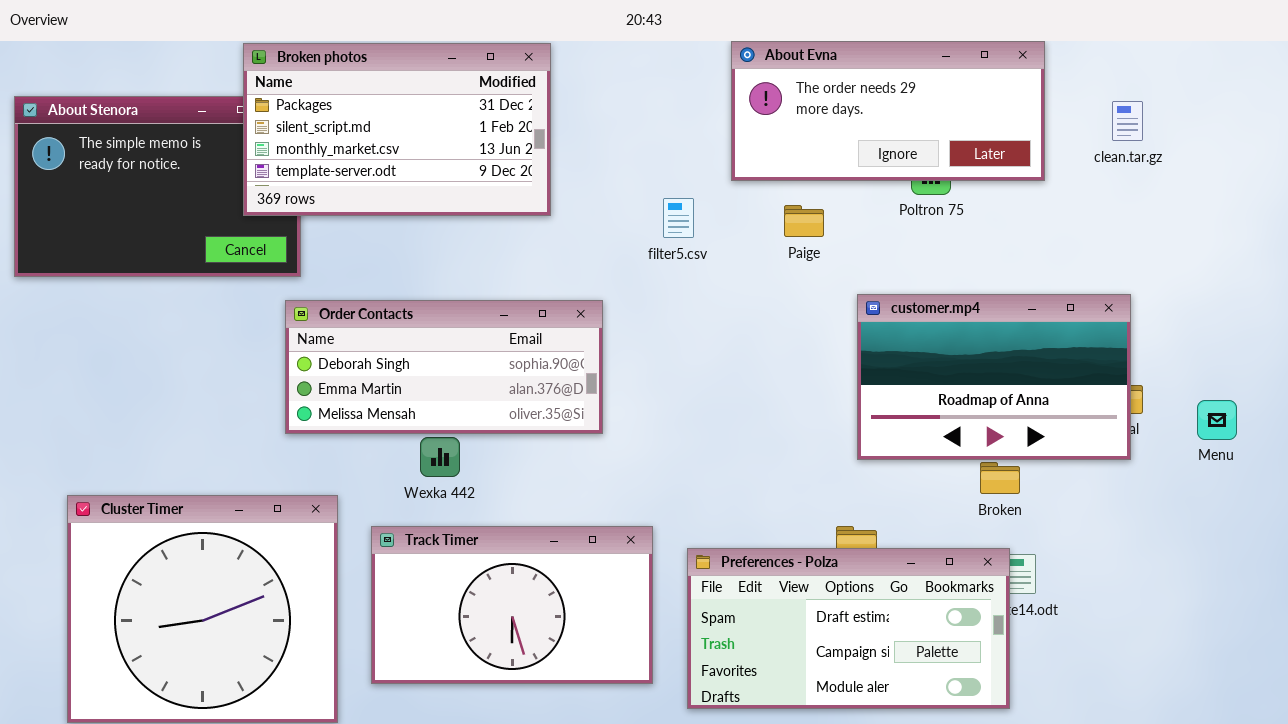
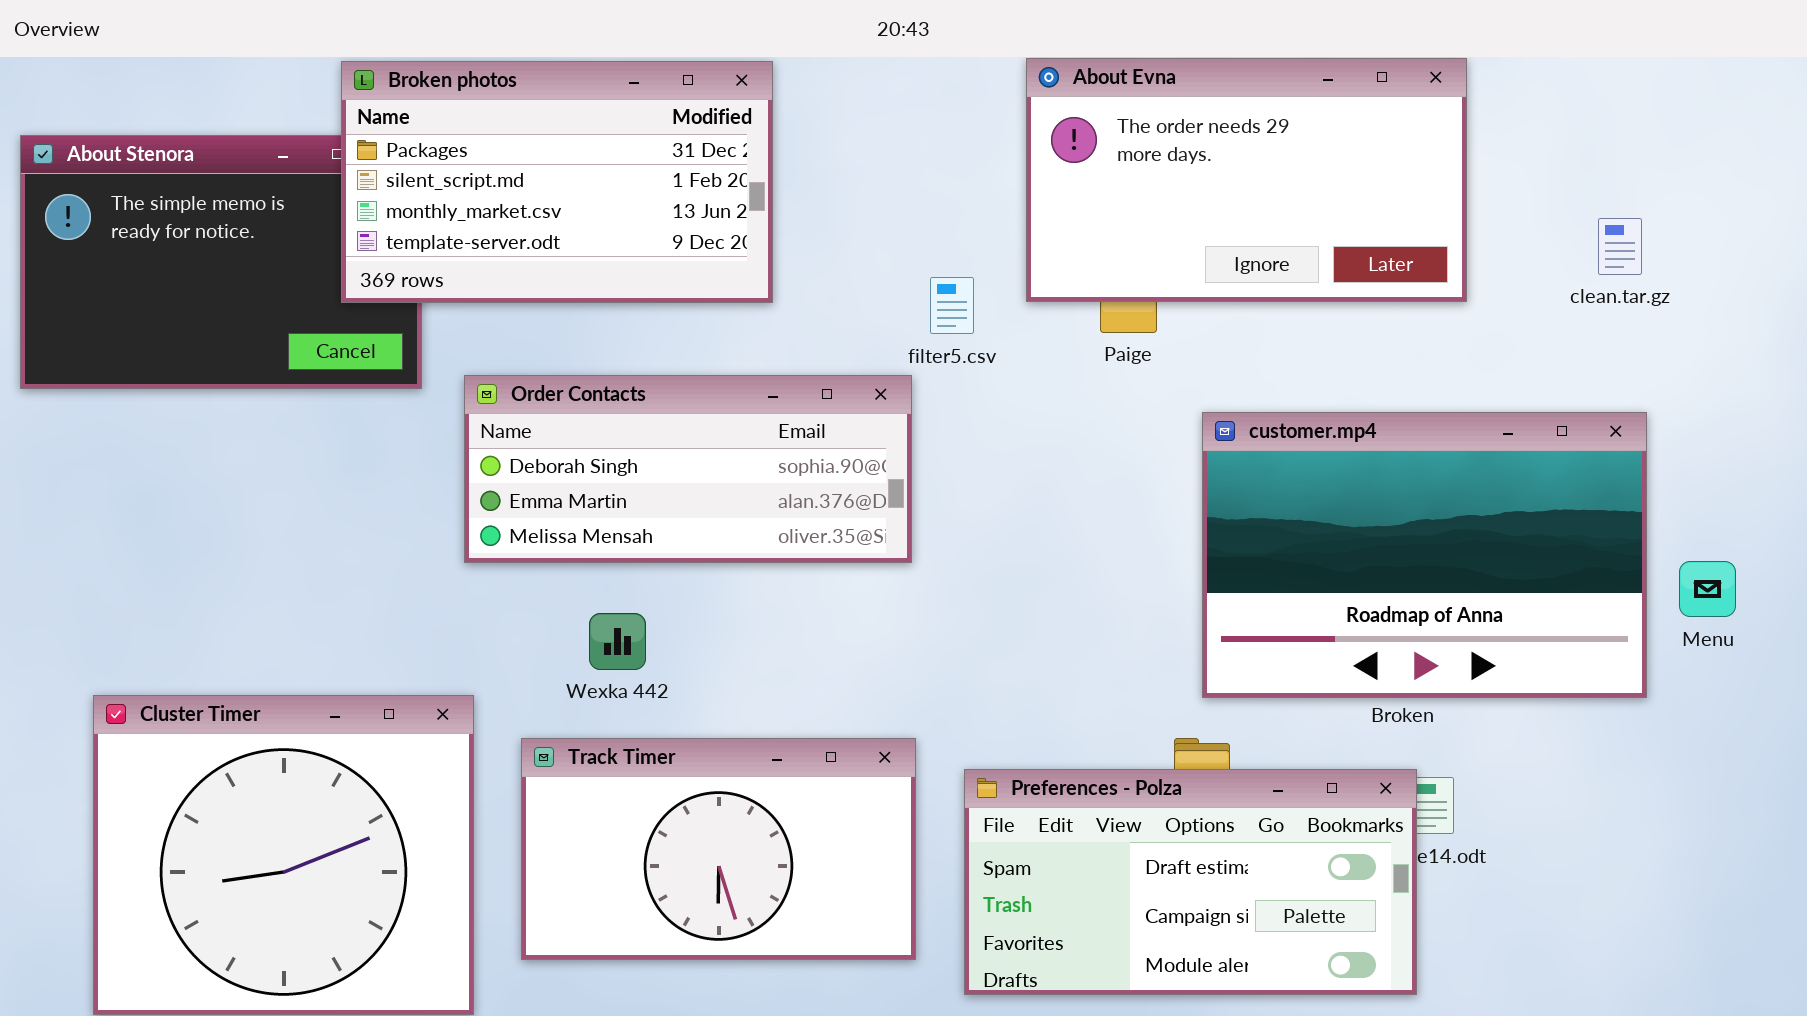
About Evna: [731,41,1045,181] -> [1026,58,1467,302], resized
clean.tar.gz: [1112,101,1143,141] -> [1598,218,1642,275], moved
customer.mp4: [857,294,1131,460] -> [1202,412,1647,698], resized
Order Contacts: [285,300,603,434] -> [464,375,912,563], moved

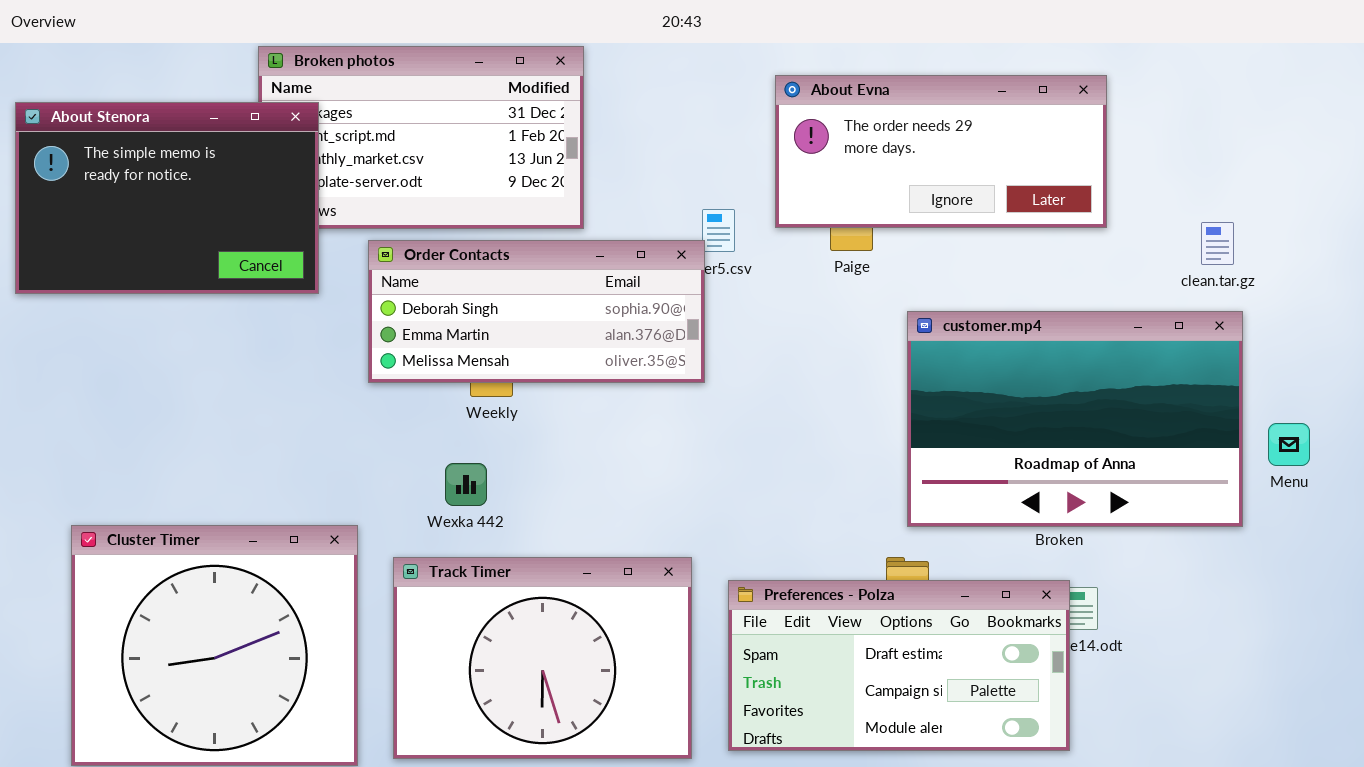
About Evna: [1026,58,1467,302] -> [775,75,1107,228], resized
About Stenora: [20,135,422,389] -> [15,102,319,294], raised
clean.tar.gz: [1598,218,1642,275] -> [1201,222,1234,265], moved
Order Contacts: [464,375,912,563] -> [368,240,705,383], moved
Track Timer: [521,738,916,960] -> [393,557,692,759], resized

